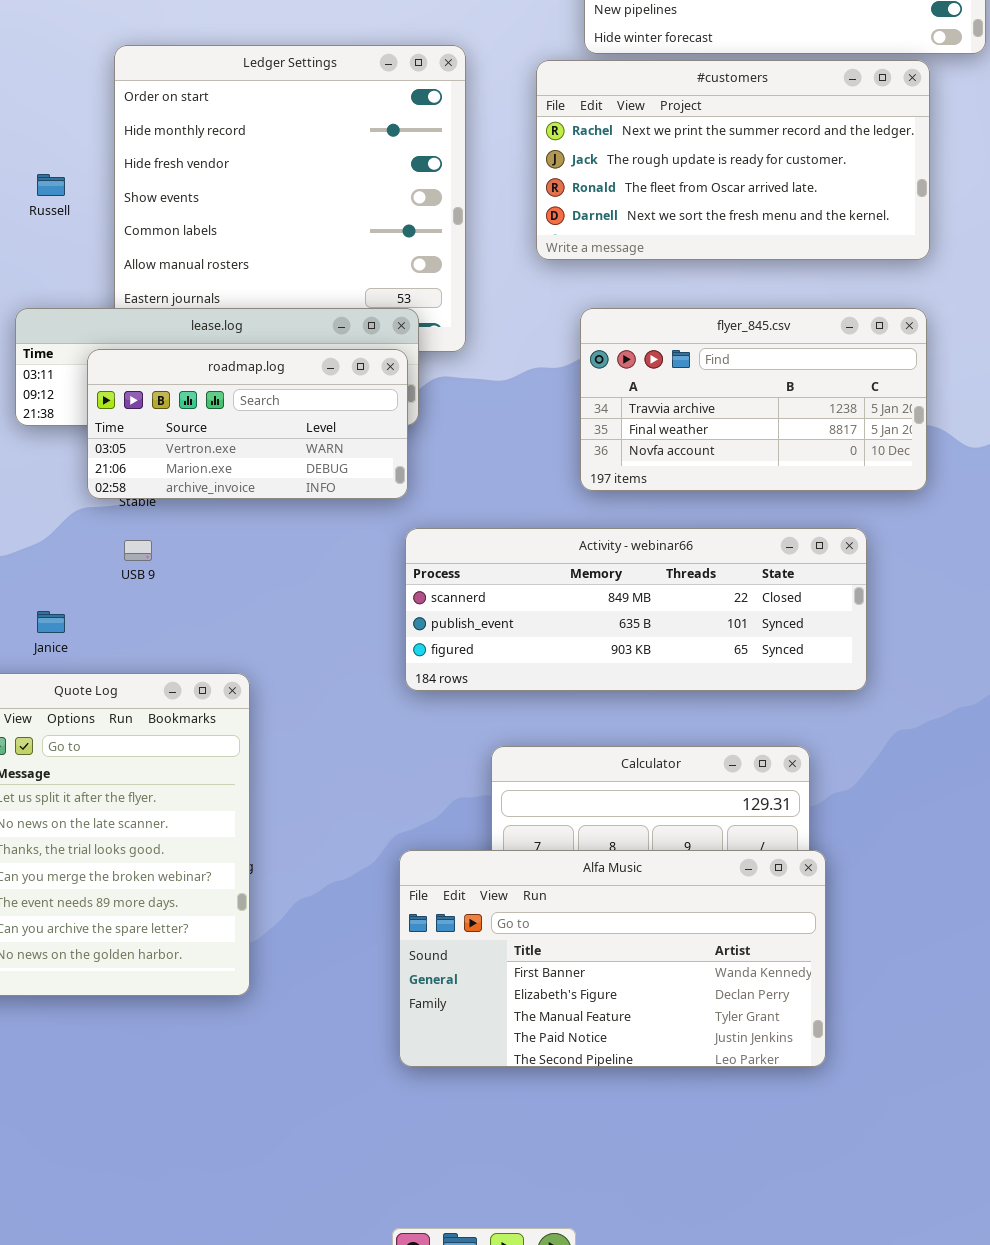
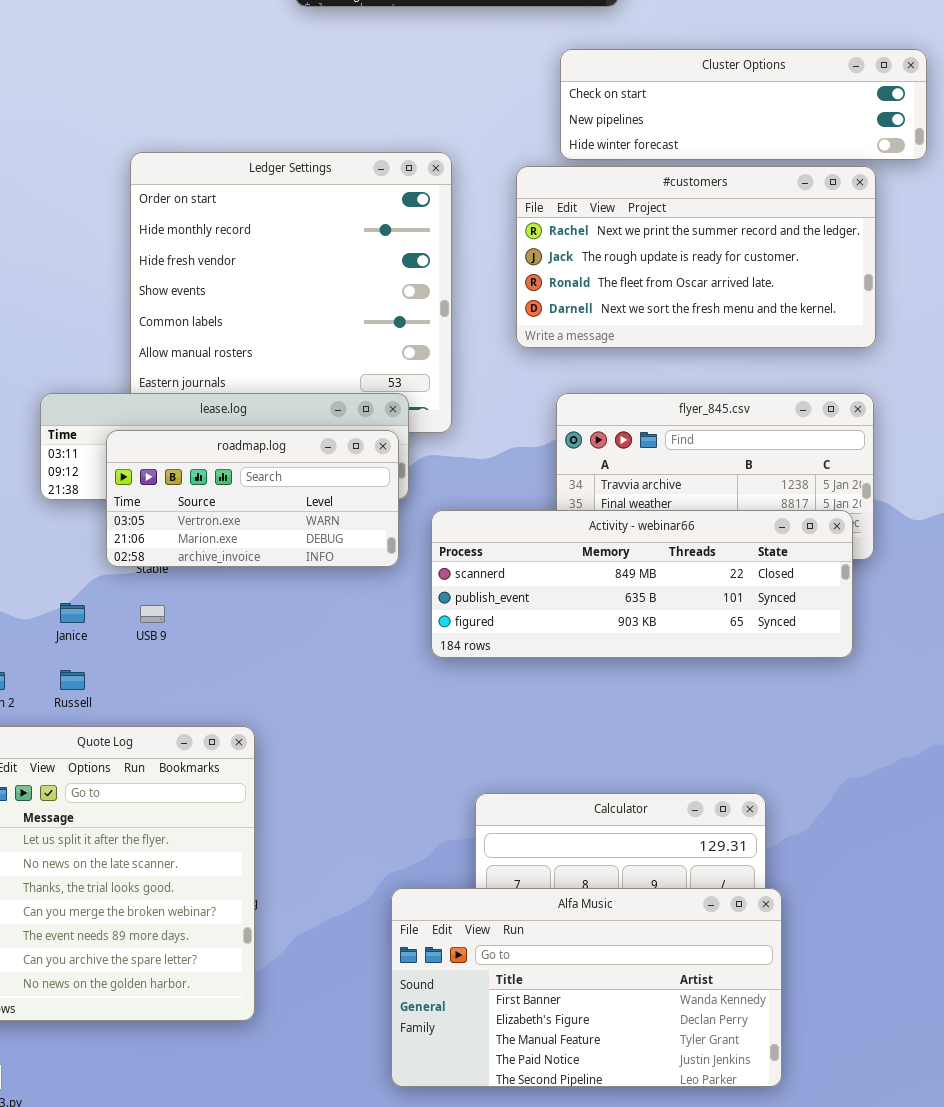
Russell: [37,174,65,196] -> [60,670,85,690], moved
Activity - webinar66: [405,528,867,691] -> [431,510,853,658], moved
Janice: [37,611,65,633] -> [60,603,85,623], moved

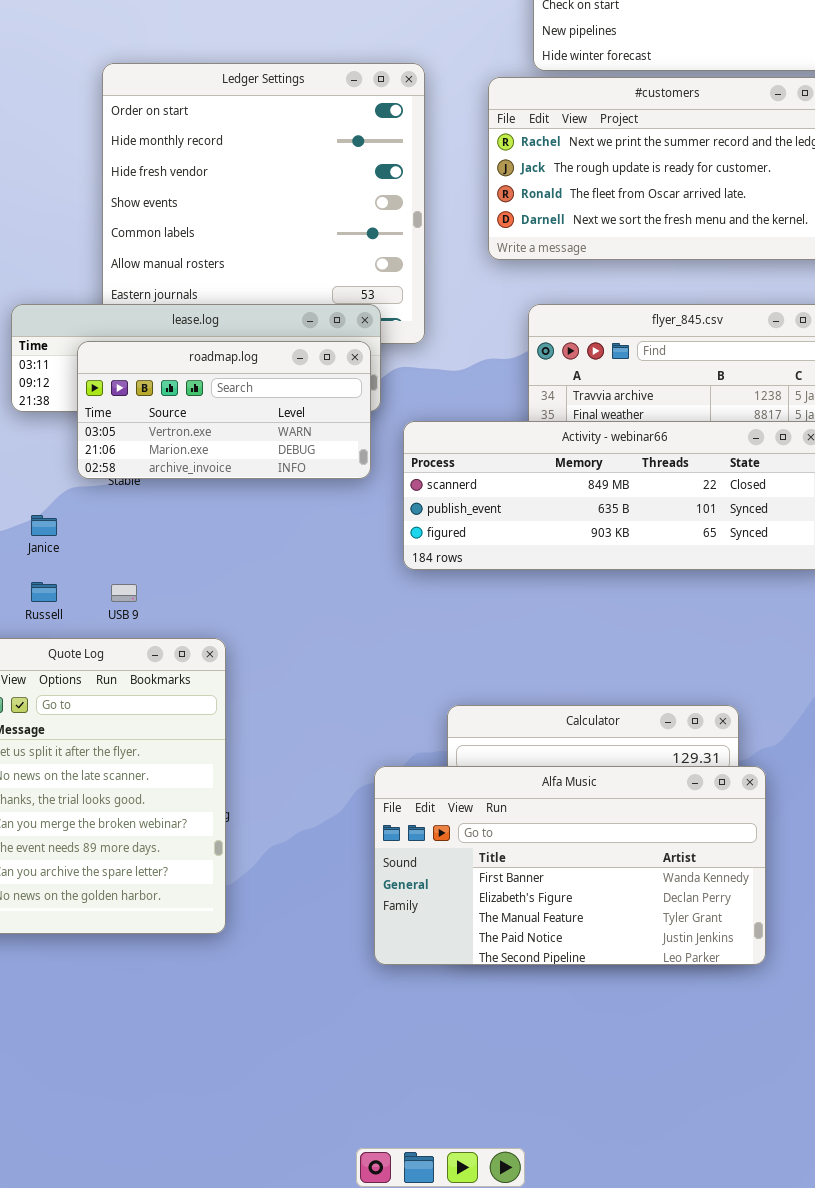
USB 9: [140,605,165,623] -> [111,584,137,602], moved
Alfa Music: [391,888,782,1087] -> [374,766,766,965], moved

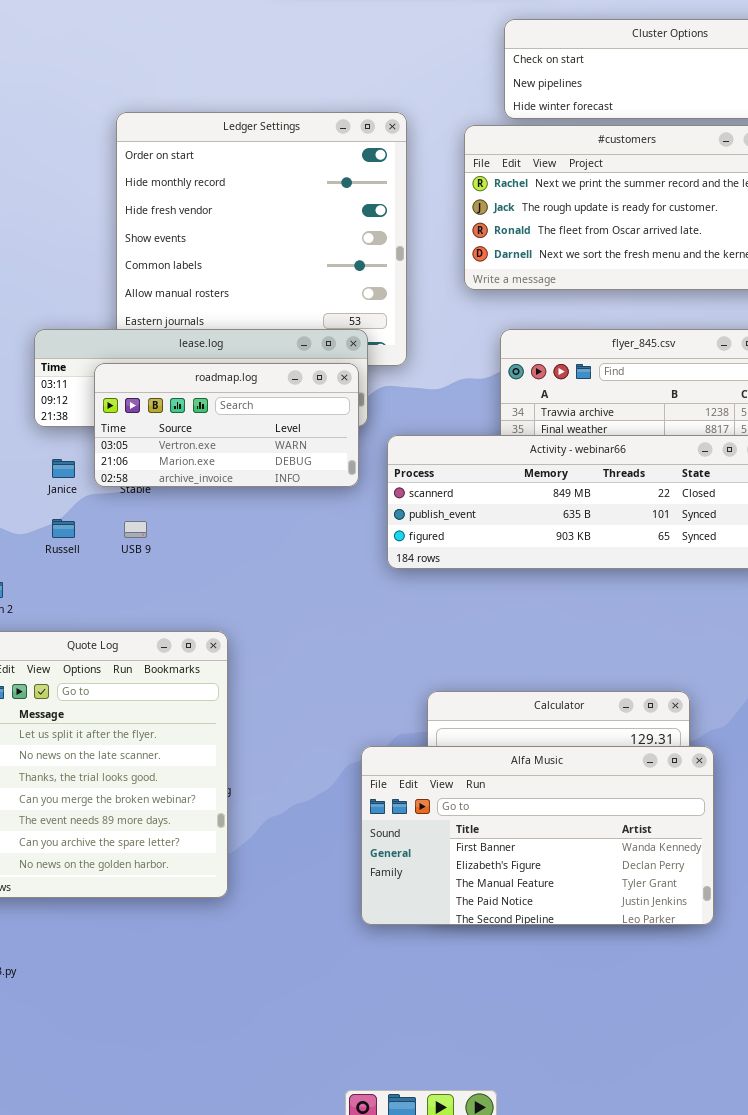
Janice: [31,515,57,536] -> [52,459,75,478], moved
Russell: [31,582,57,602] -> [52,519,75,538], moved
USB 9: [111,584,137,602] -> [124,521,147,538], moved

